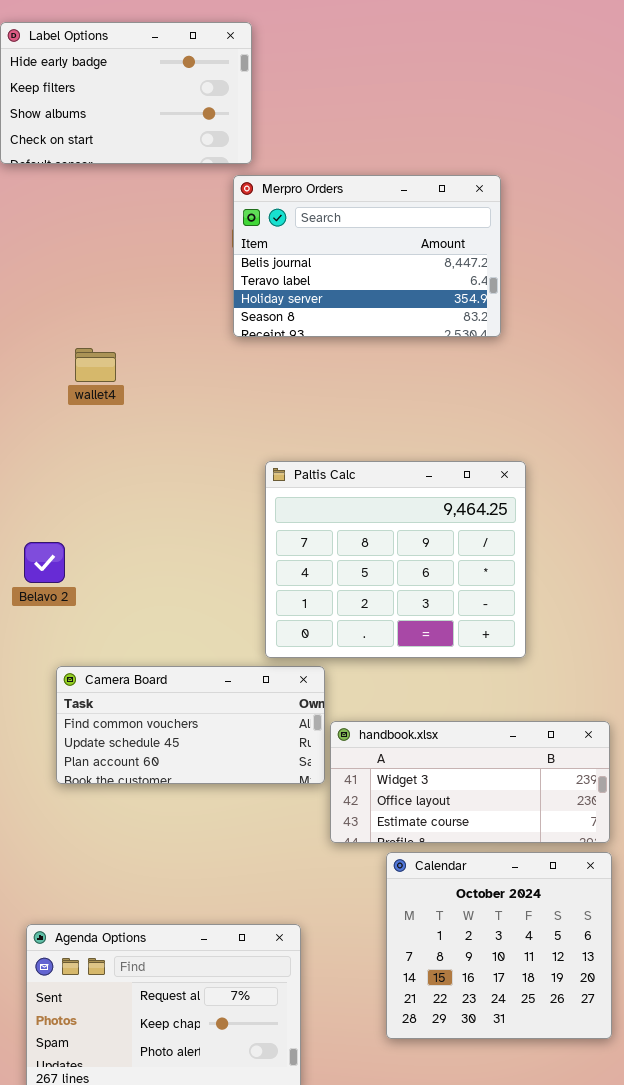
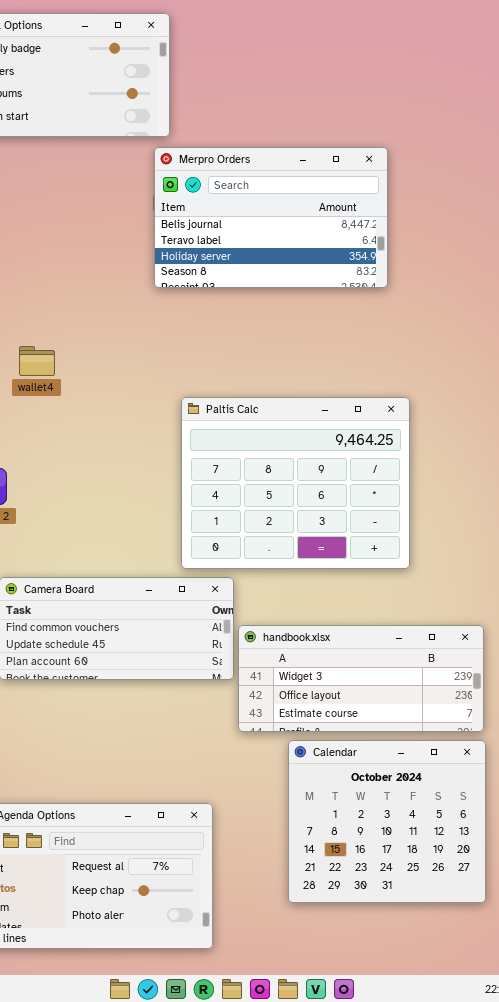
wallet4: [75,348,116,382] -> [19,346,55,376], moved

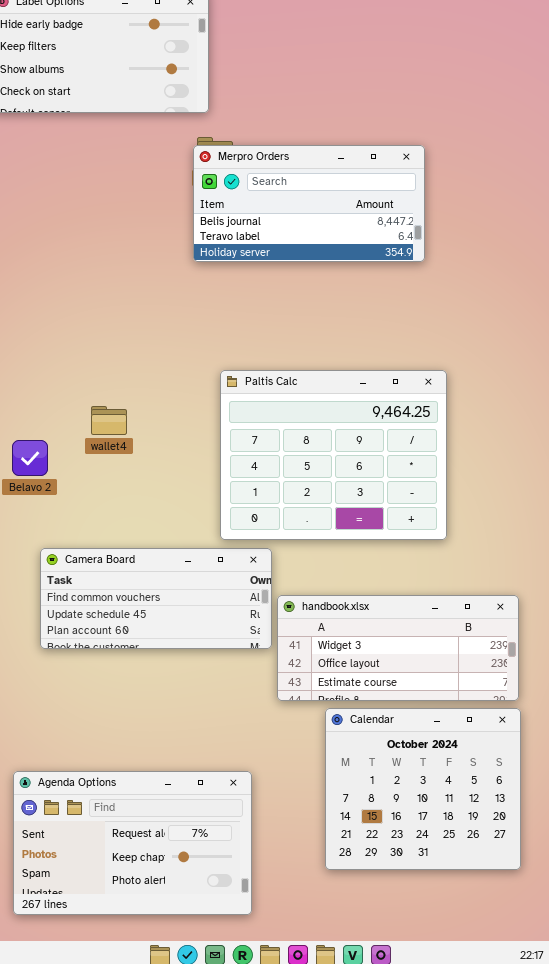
Merpro Orders: [154,147,388,288] -> [193,145,425,262], resized
wallet4: [19,346,55,376] -> [91,406,127,435], moved

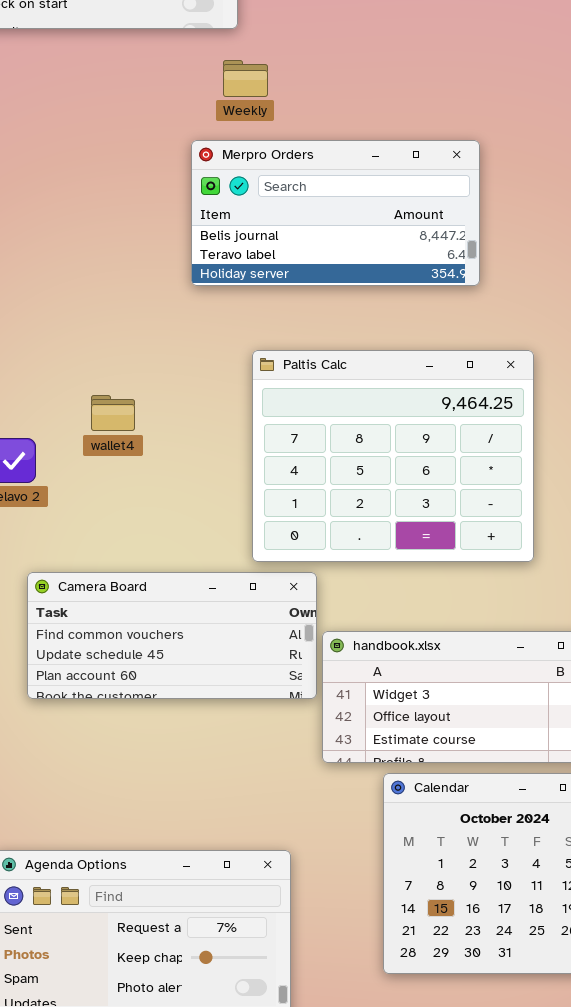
Merpro Orders: [193,145,425,262] -> [191,140,480,286], moved

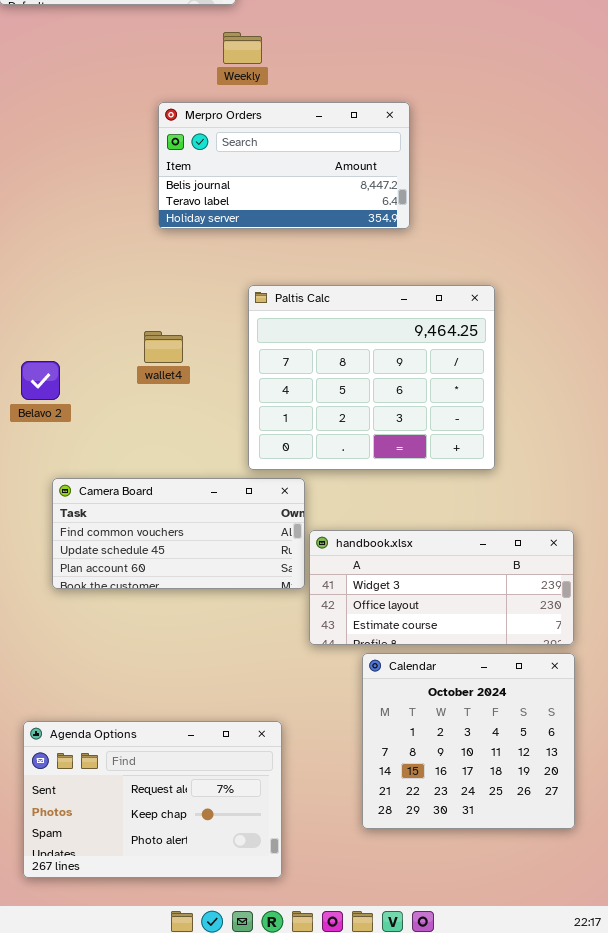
Merpro Orders: [191,140,480,286] -> [158,102,410,229], moved
wallet4: [91,395,135,431] -> [144,331,183,363], moved

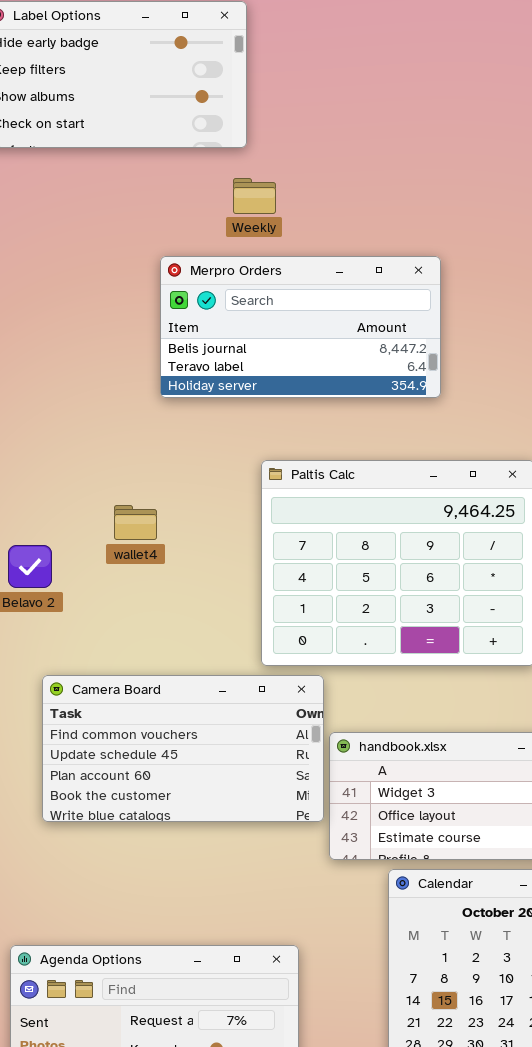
wallet4: [144,331,183,363] -> [114,505,157,540], moved
Camera Board: [52,478,305,589] -> [42,675,324,822], resized

